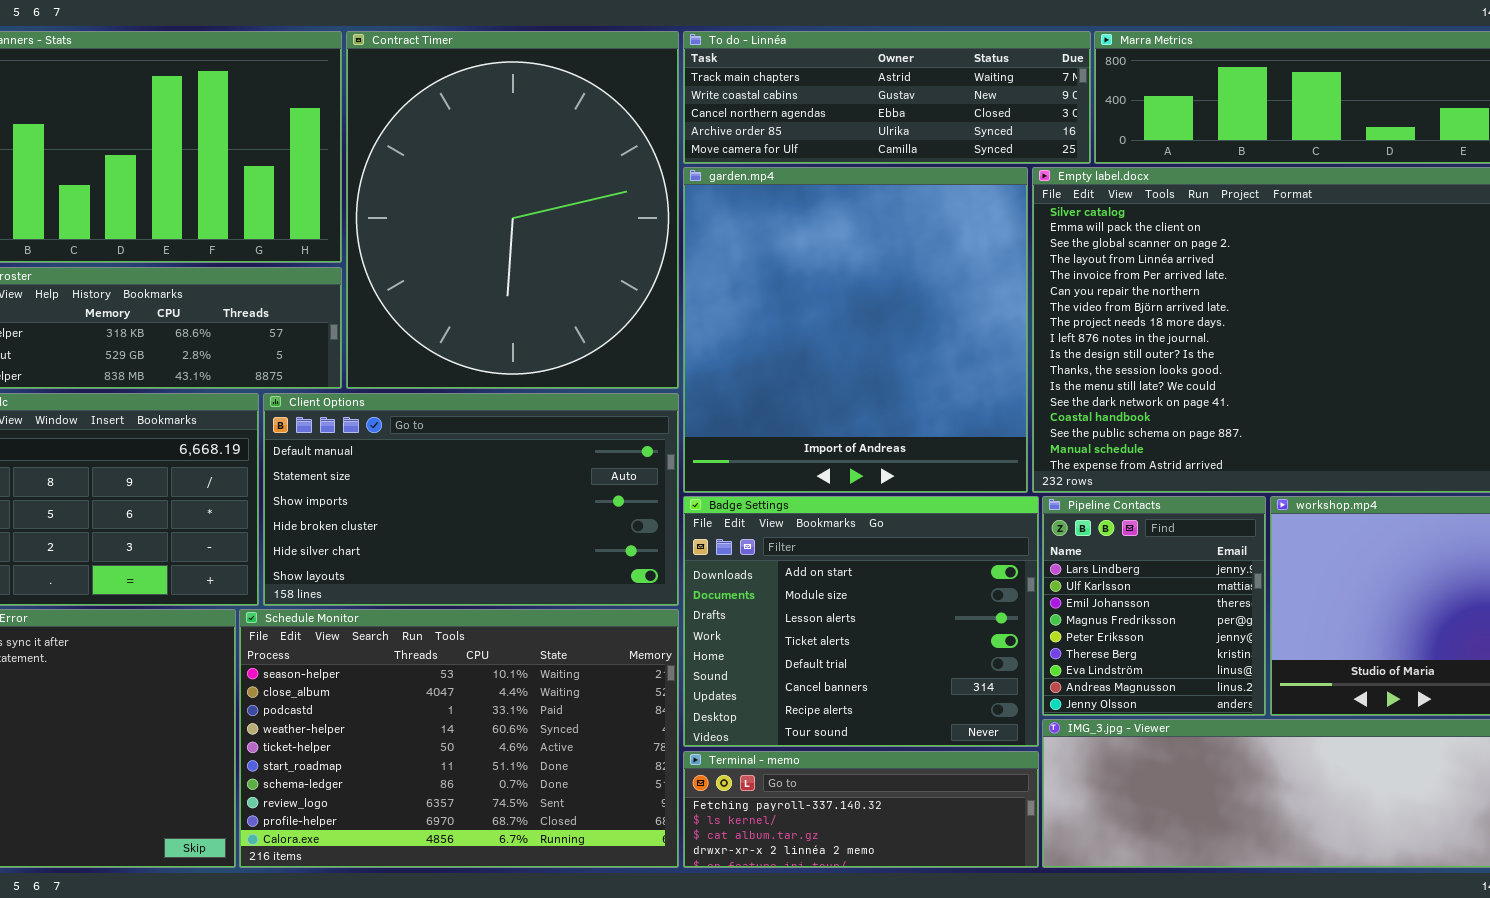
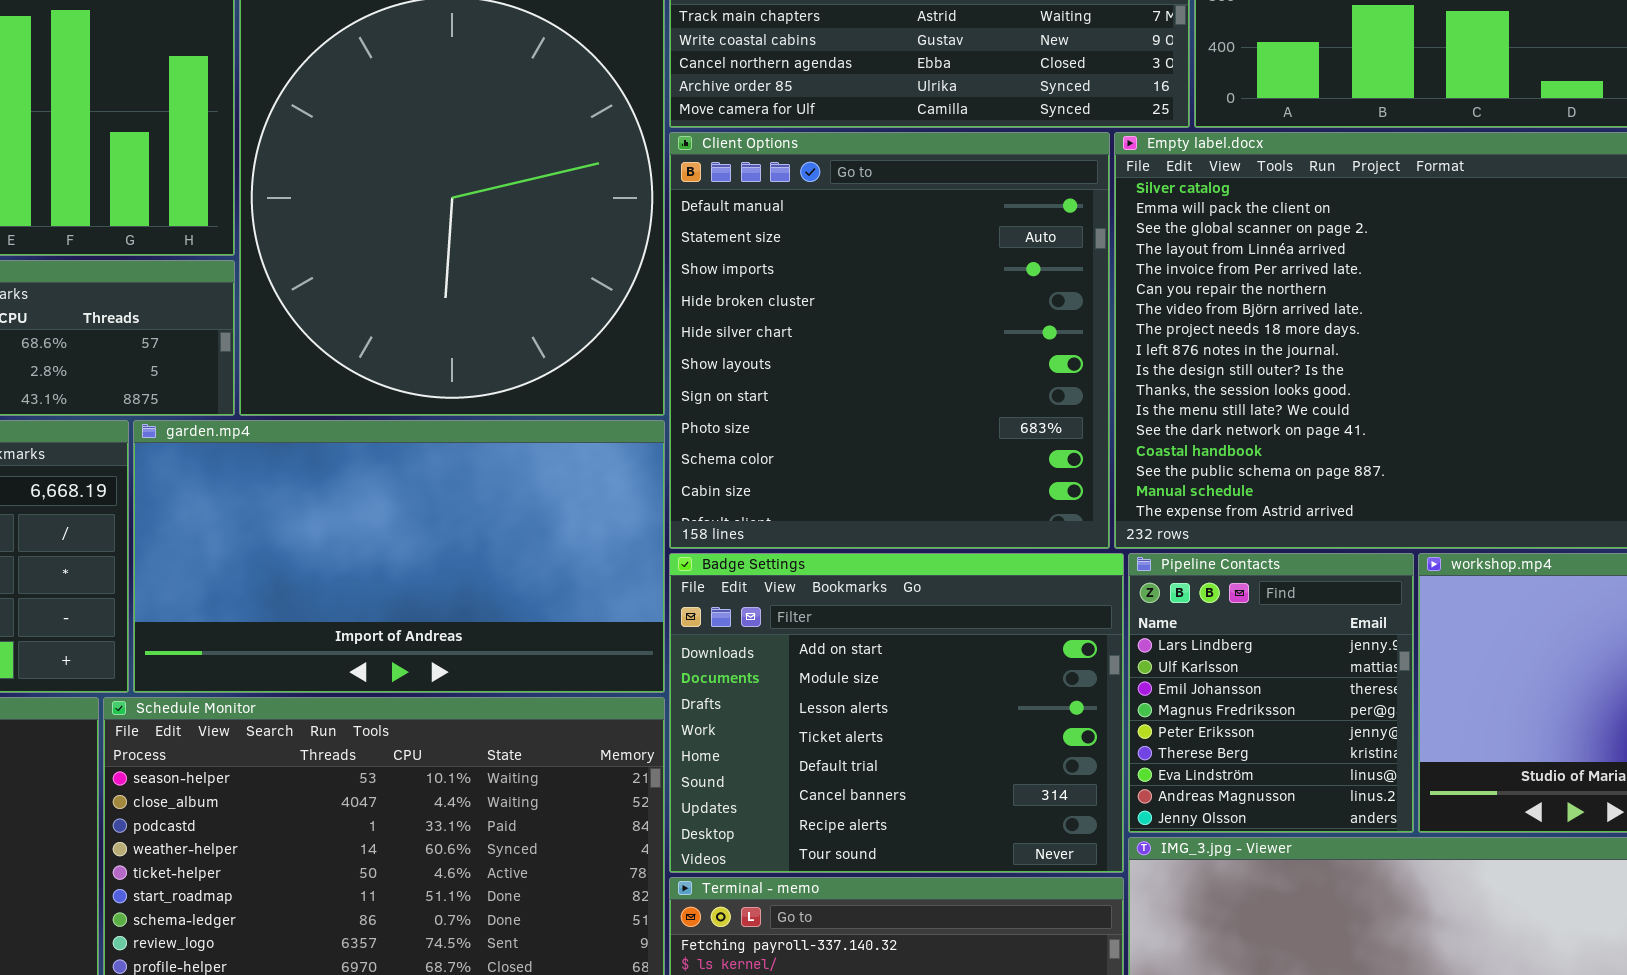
garden.mp4: [683,167,1028,493] -> [133,420,665,693], moved, resized
Client Options: [263,393,679,606] -> [669,132,1110,549], moved, resized

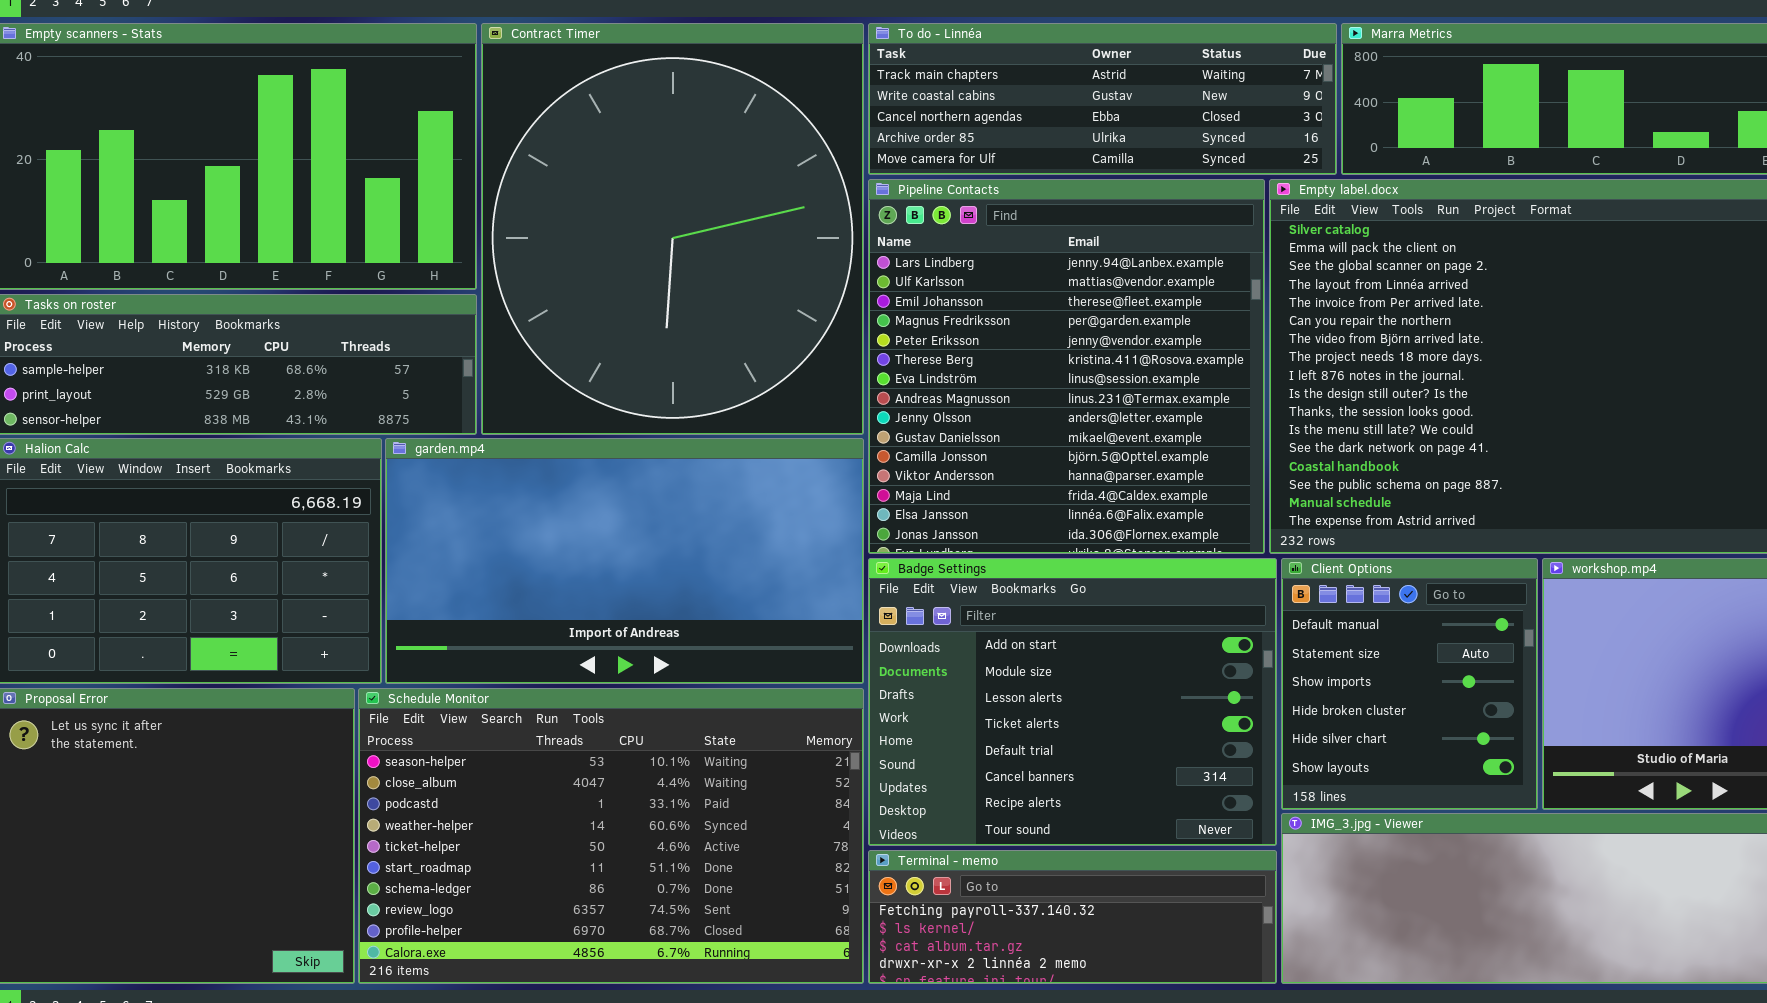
Client Options: [669,132,1110,549] -> [1281,558,1538,810], moved, resized
Pipeline Contacts: [1128,553,1414,833] -> [868,179,1265,554], moved, resized

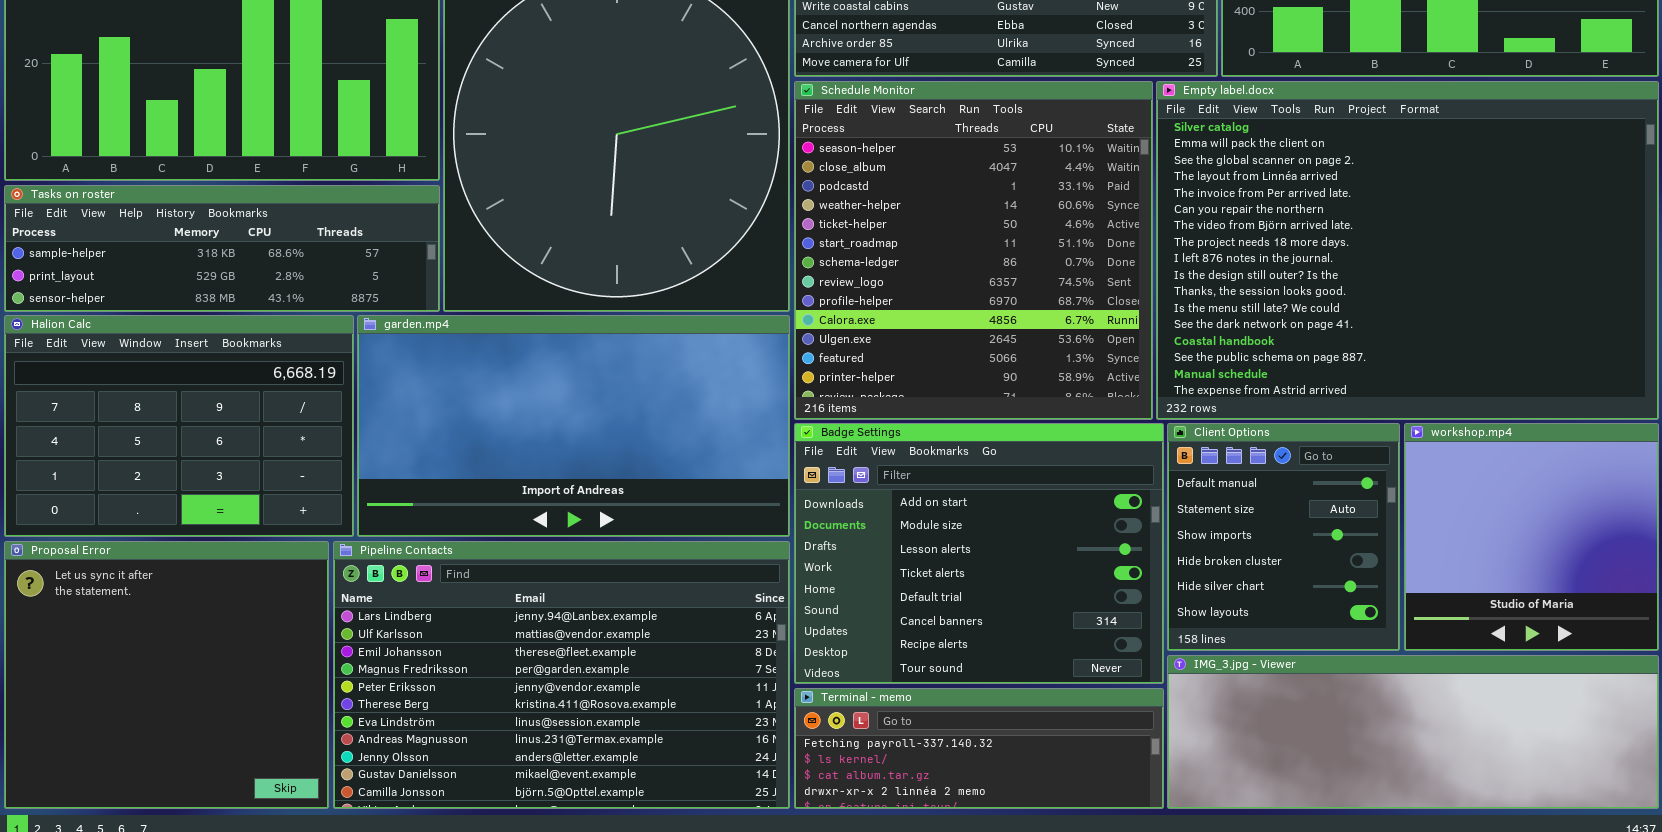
Pipeline Contacts: [868,179,1265,554] -> [333,541,790,809], moved, resized
Schedule Monitor: [358,688,864,984] -> [794,81,1153,420], moved, resized

